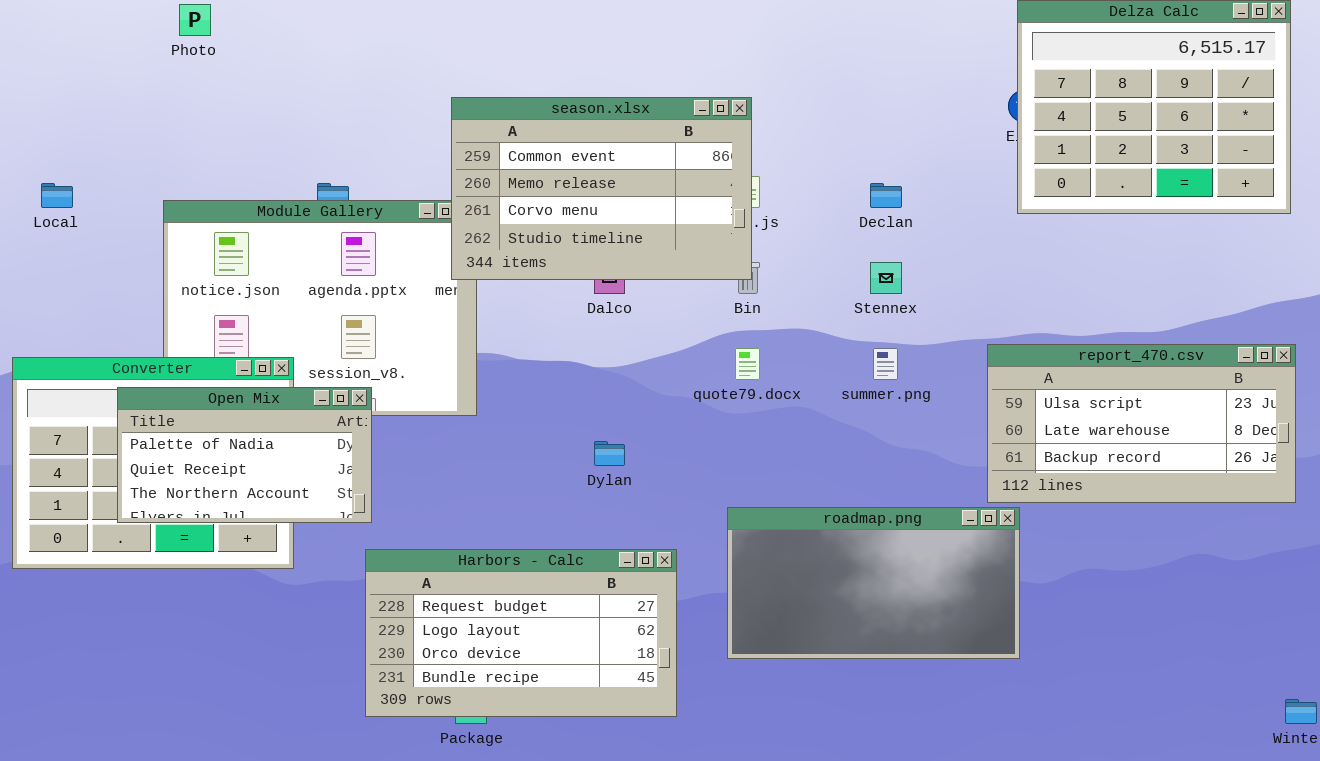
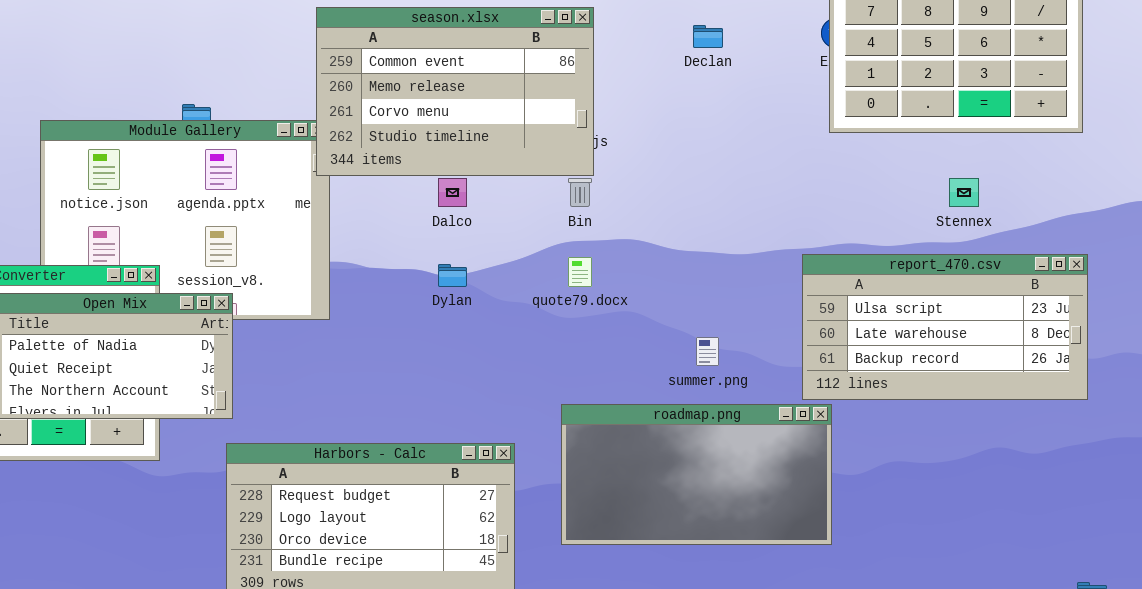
season.xlsx: [451,97,752,280] -> [316,7,594,176], moved
Declan: [870,183,902,208] -> [693,25,723,48], moved
Stennex: [870,262,902,294] -> [949,178,979,207], moved
summer.png: [873,348,898,380] -> [696,337,719,366], moved
Dylan: [594,441,625,466] -> [438,264,467,287], moved

